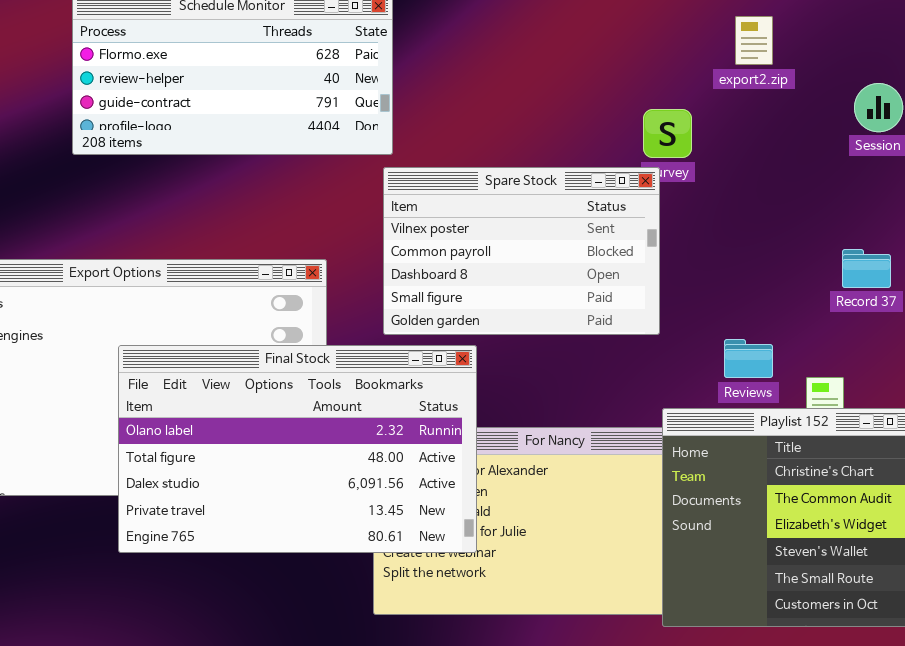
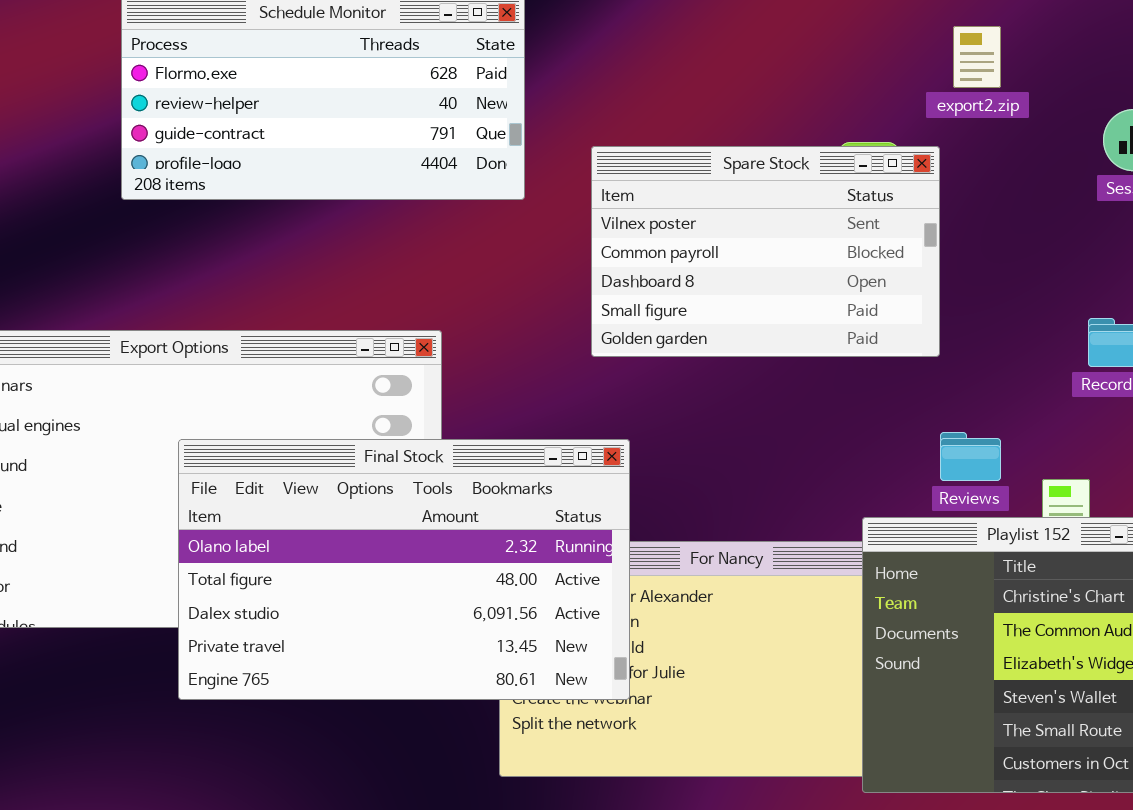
Spare Stock: [383,167,660,335] -> [591,146,940,357], moved

